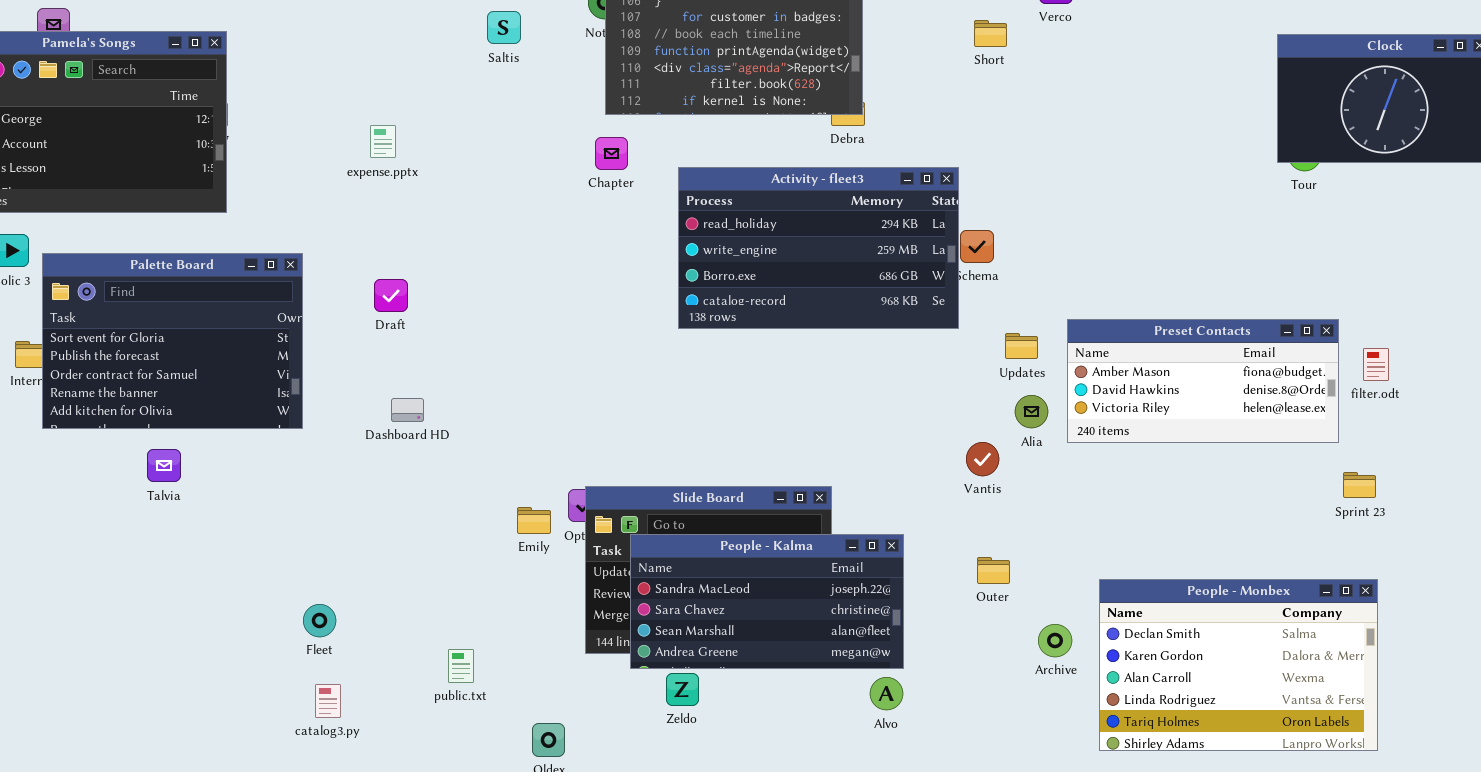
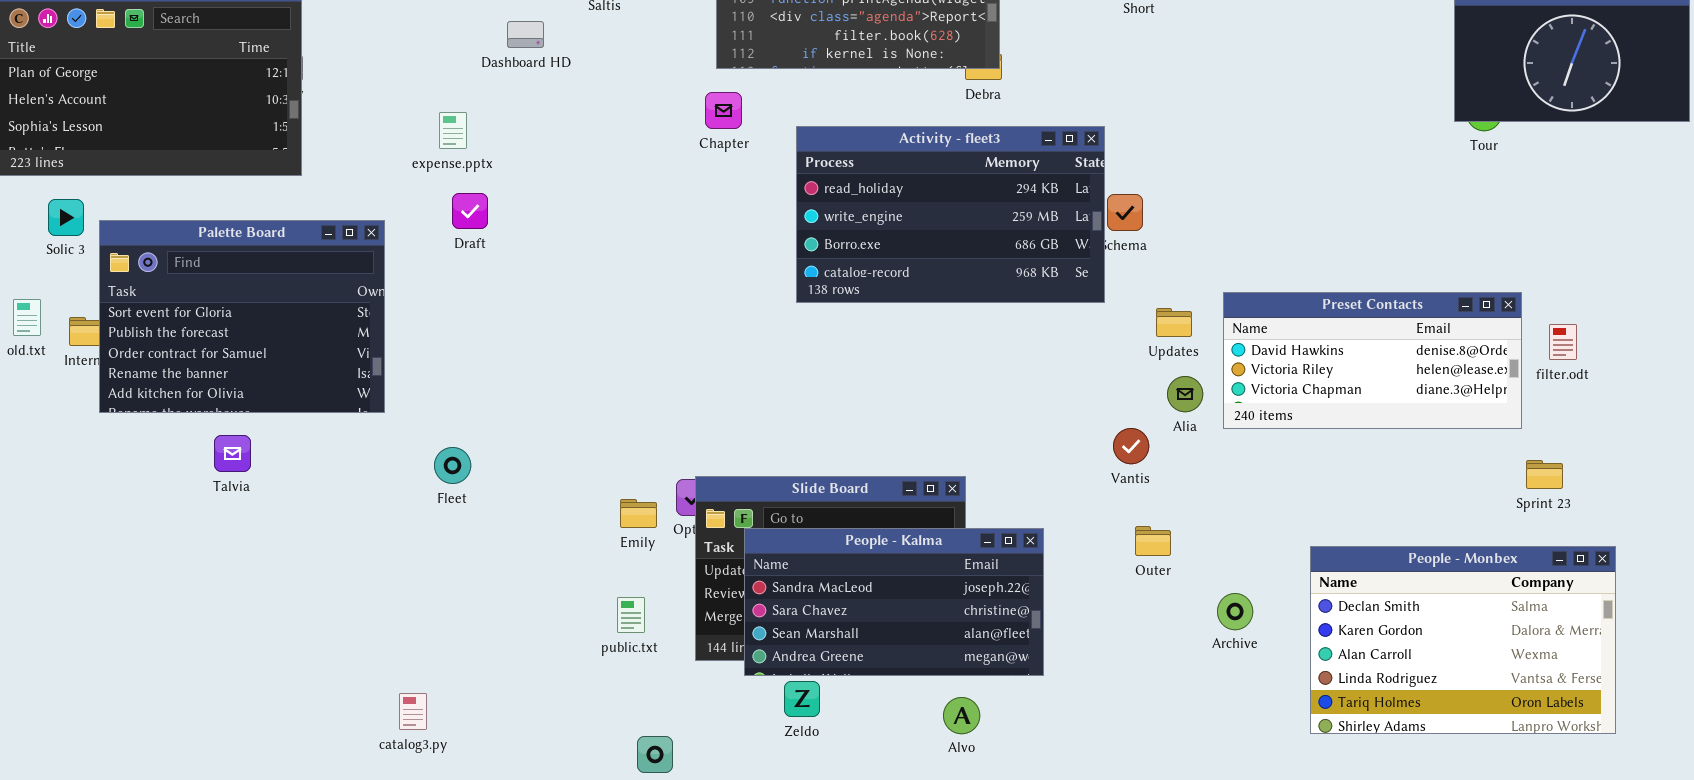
expense.pptx: [370,125,396,158] -> [439,112,467,149], moved
Draft: [374,279,408,312] -> [452,193,488,229], moved
Preset Contacts: [1067,319,1339,443] -> [1223,292,1522,429], scrolled down 1 row
Dashboard HD: [391,398,424,422] -> [507,21,544,48], moved
Outer: [977,557,1010,584] -> [1135,526,1171,556], moved
People - Monbex: [1099,579,1378,751] -> [1310,546,1616,734], moved
Fleet: [303,604,336,637] -> [434,447,471,484], moved
Archive: [1038,624,1072,657] -> [1217,593,1253,630], moved
public.txt: [448,649,474,683] -> [617,597,645,633], moved
Alvo: [870,677,903,710] -> [943,697,980,734], moved

